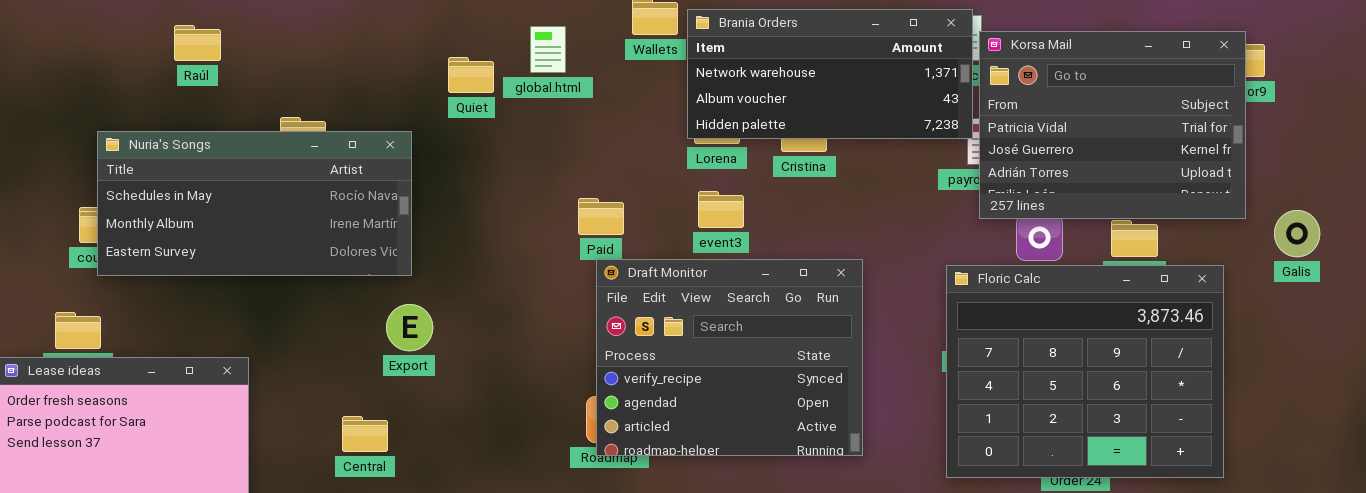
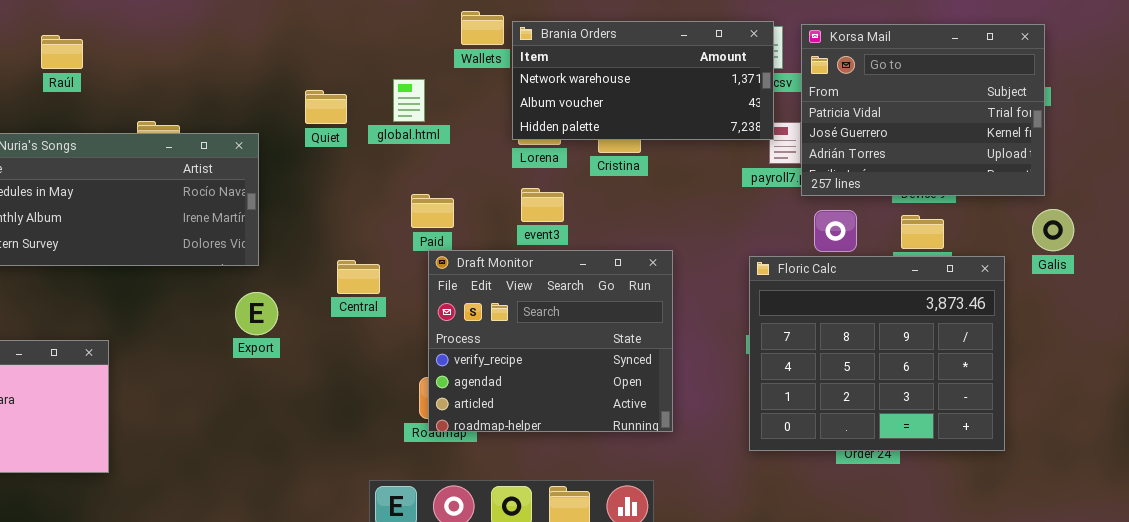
global.html: [530,26,566,73] -> [393,79,425,122], moved
Korsa Mail: [979,31,1246,219] -> [801,24,1045,196], moved
Quiet: [448,57,494,93] -> [305,90,347,124], moved
Galis: [1274,210,1320,257] -> [1032,209,1074,251], moved
Central: [342,416,388,452] -> [337,260,380,294], moved

